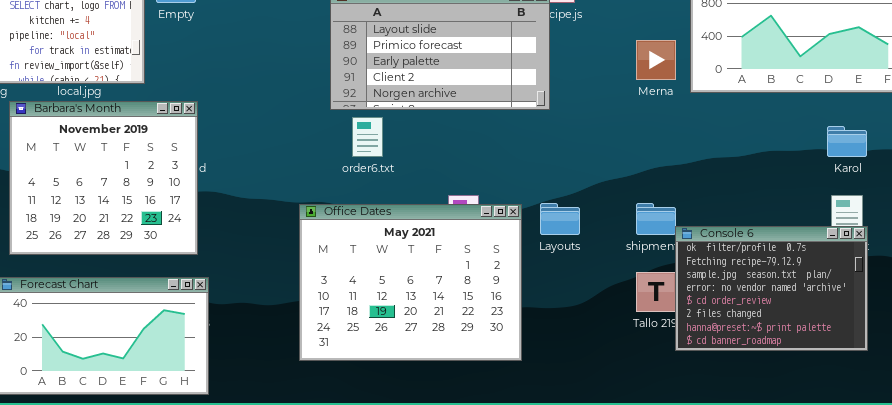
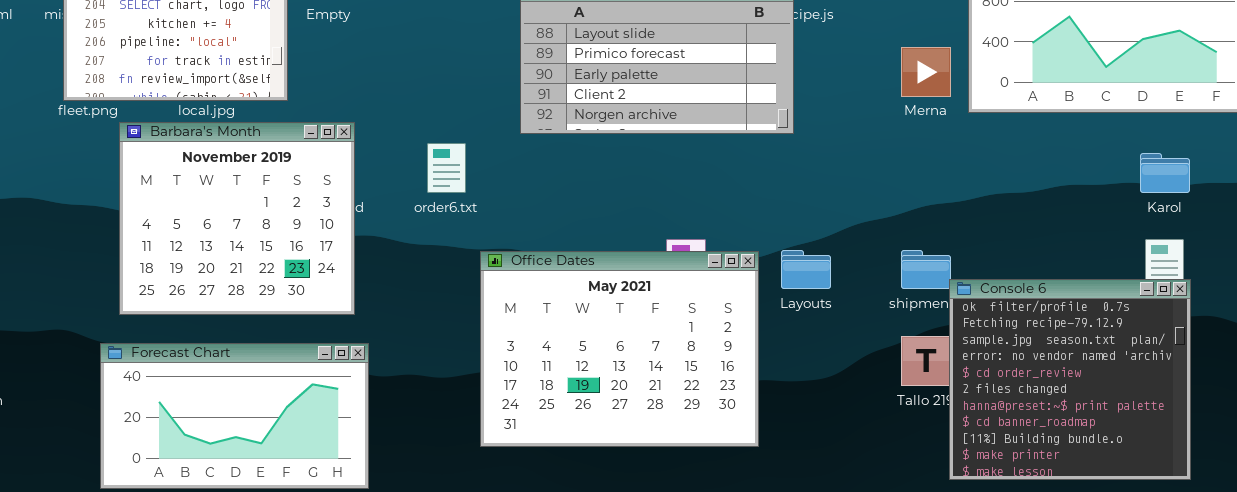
order6.txt: [352,117,383,157] -> [427,143,466,193], moved
Console 6: [675,226,868,351] -> [949,279,1191,480], resized

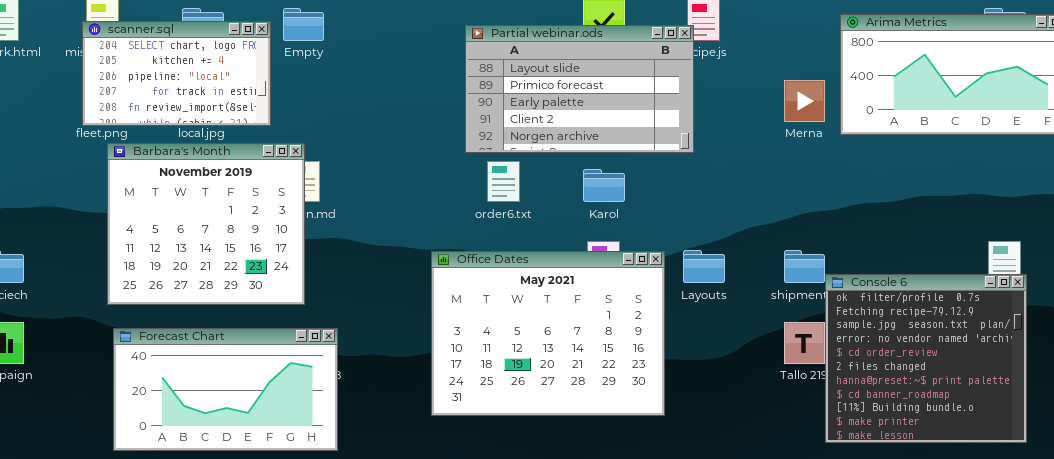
Barbara's Month: [119,122,355,315] -> [107,143,305,305], moved
order6.txt: [427,143,466,193] -> [487,161,520,202], moved
Karol: [1140,153,1190,193] -> [583,169,625,202], moved

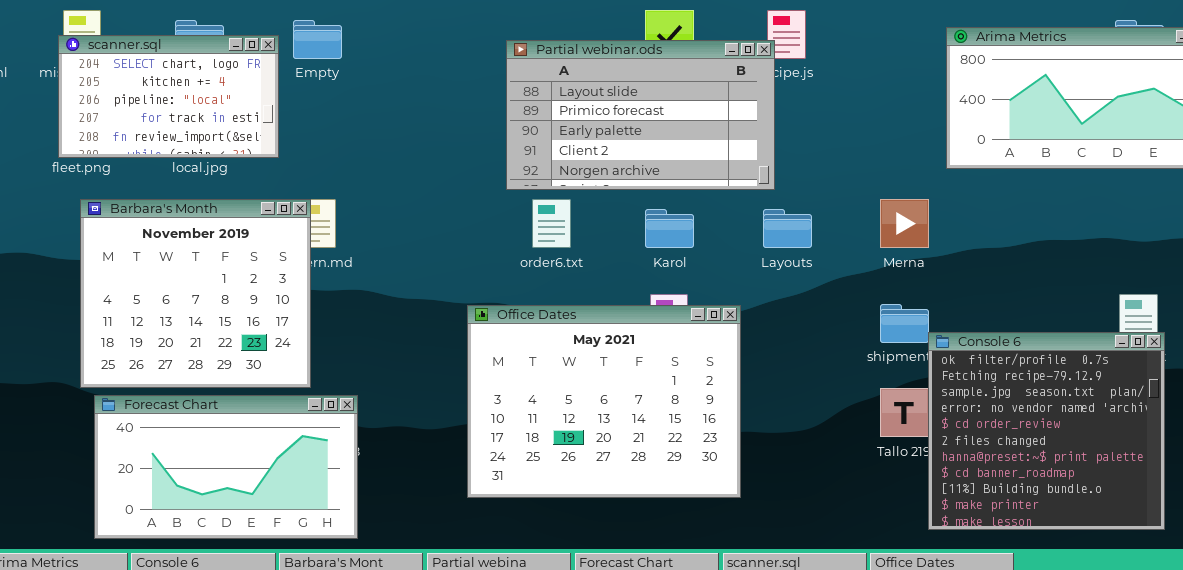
Merna: [784,80,825,122] -> [880,199,929,248], moved
Barbara's Month: [107,143,305,305] -> [80,199,311,388], moved
Layouts: [683,250,725,283] -> [763,209,812,248], moved

